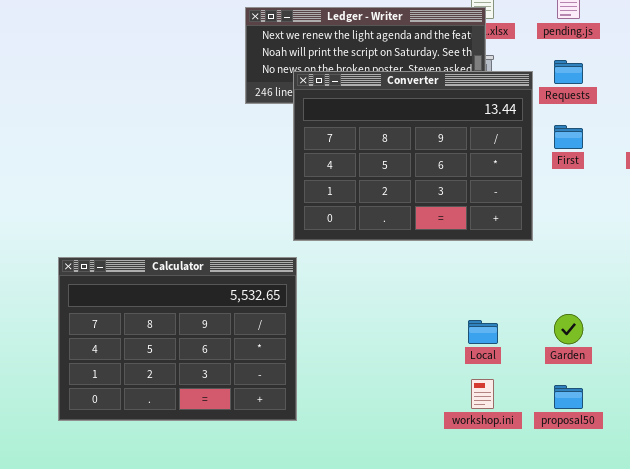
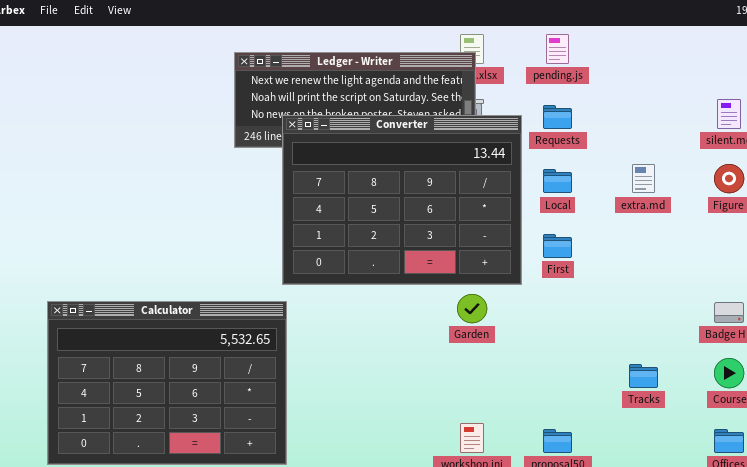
First: [554,125,583,149] -> [543,234,572,258], moved
Garden: [554,314,583,344] -> [457,294,487,323], moved
Local: [468,320,498,344] -> [543,169,572,193], moved

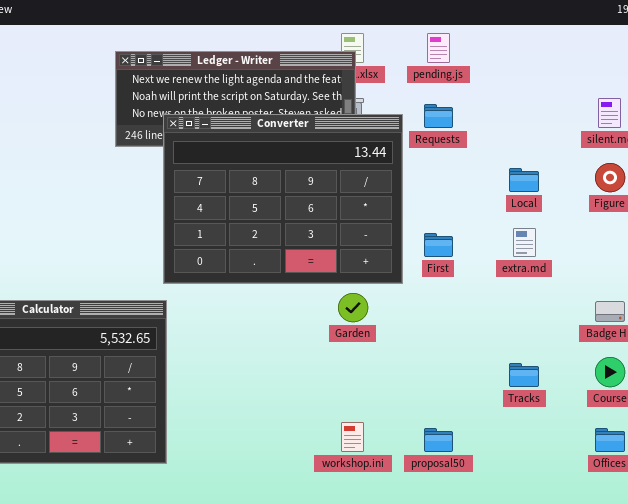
extra.md: [632,164,655,193] -> [513,228,536,257], moved
Local: [543,169,572,193] -> [509,168,539,192], moved

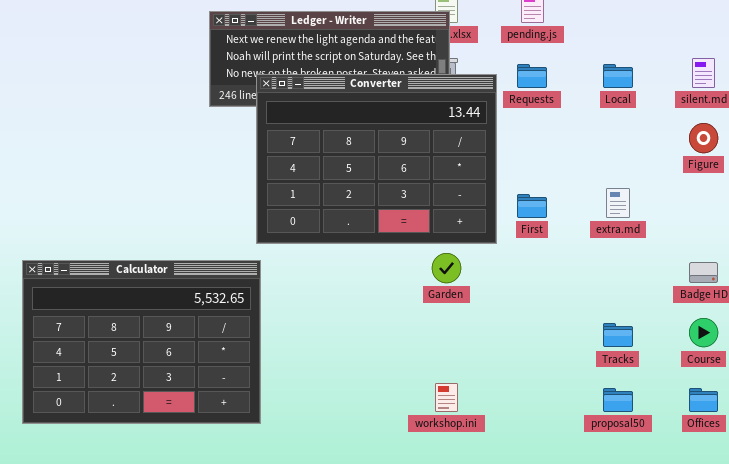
Local: [509,168,539,192] -> [603,64,633,88], moved
proposal50: [424,428,453,452] -> [603,388,633,412], moved

